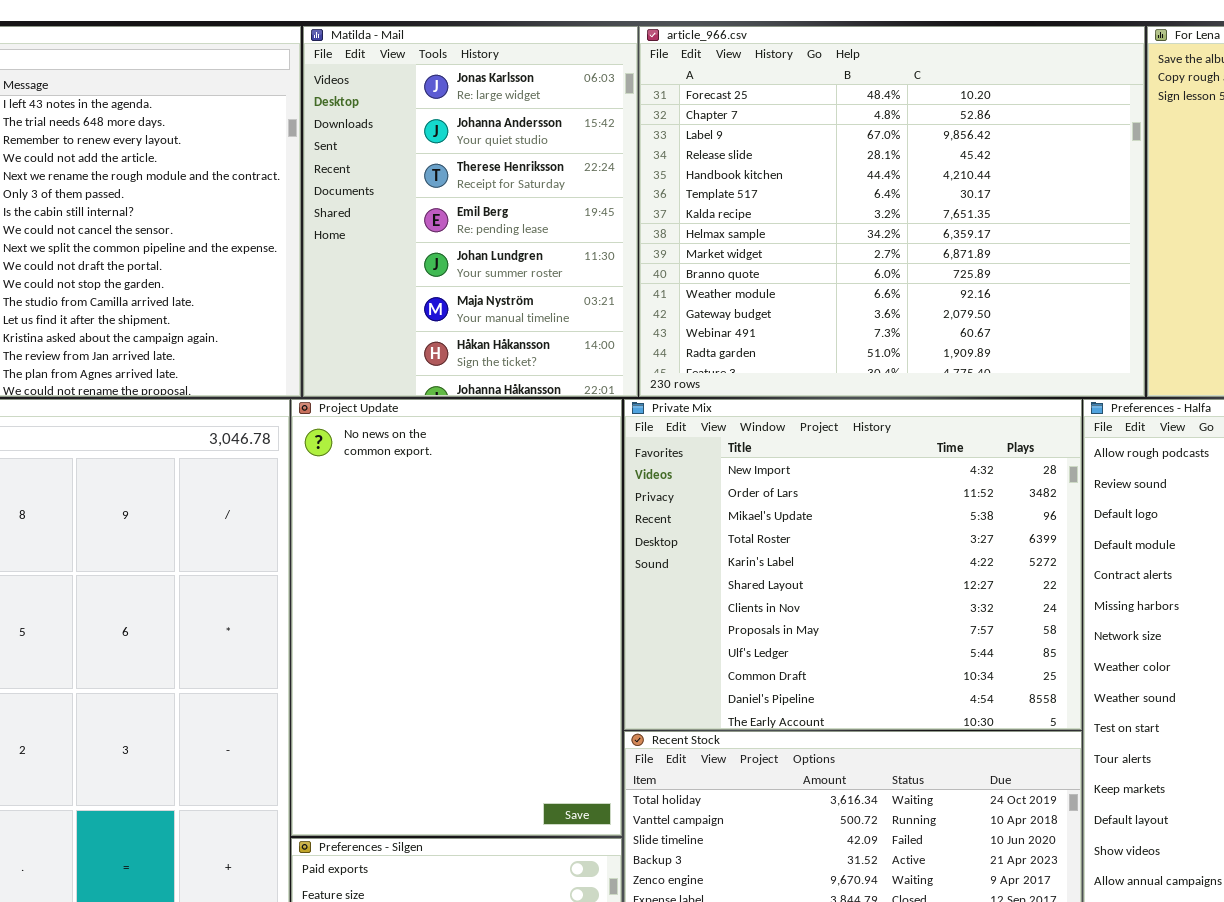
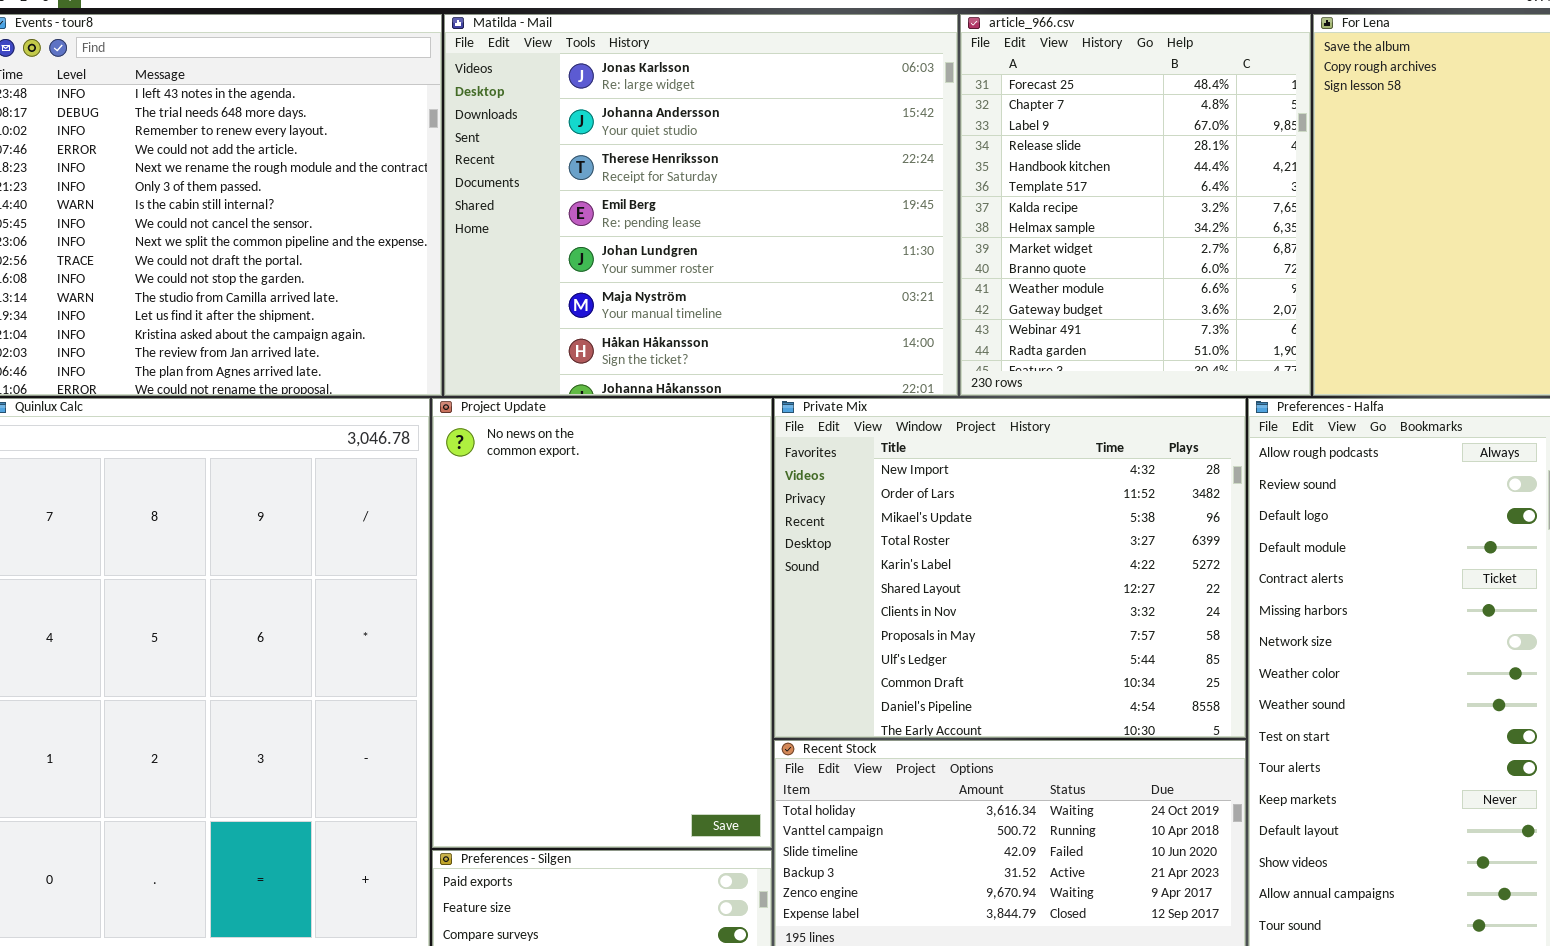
Matilda - Mail: [303,26,638,397] -> [444,14,958,396], resized
article_966.csv: [639,26,1145,397] -> [960,14,1311,396], resized

